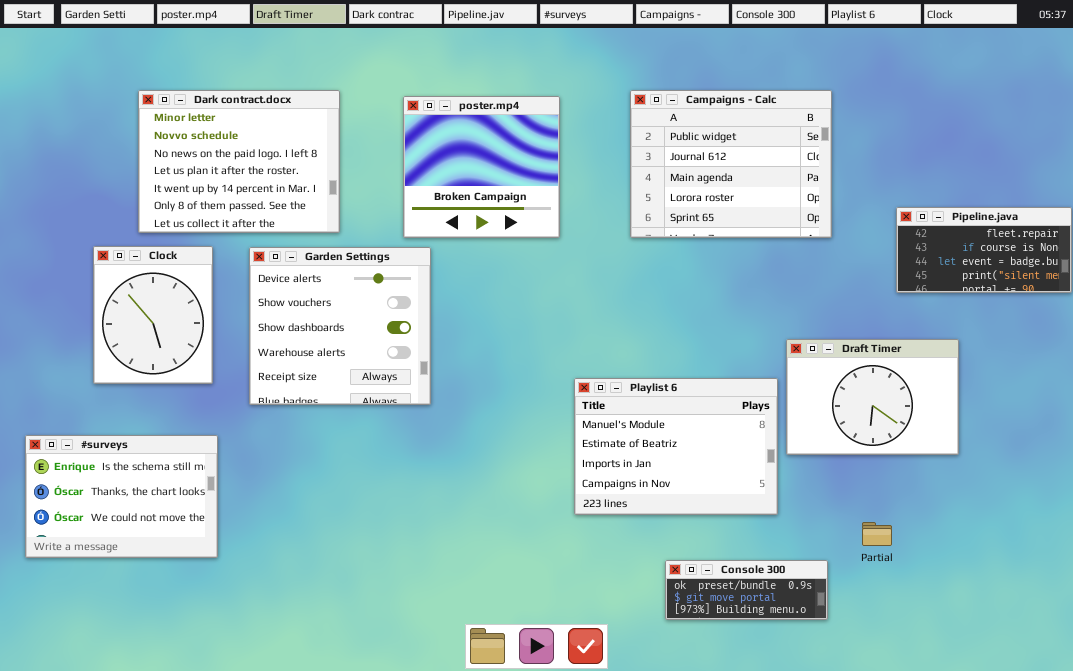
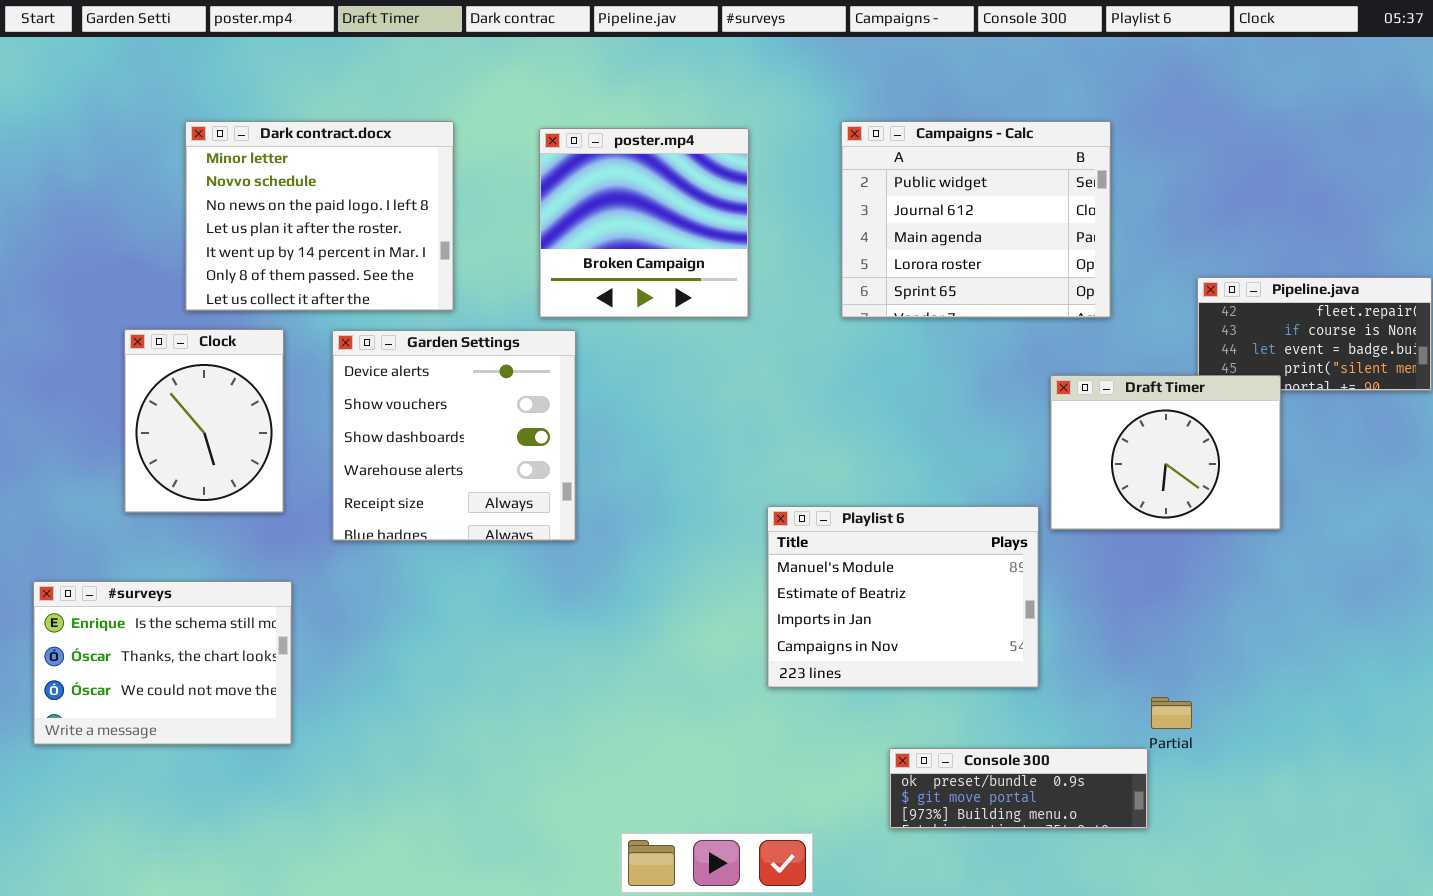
Draft Timer: [786,339,959,455] -> [1050,375,1281,530], moved
Console 300: [665,560,828,620] -> [889,748,1148,829], resized

